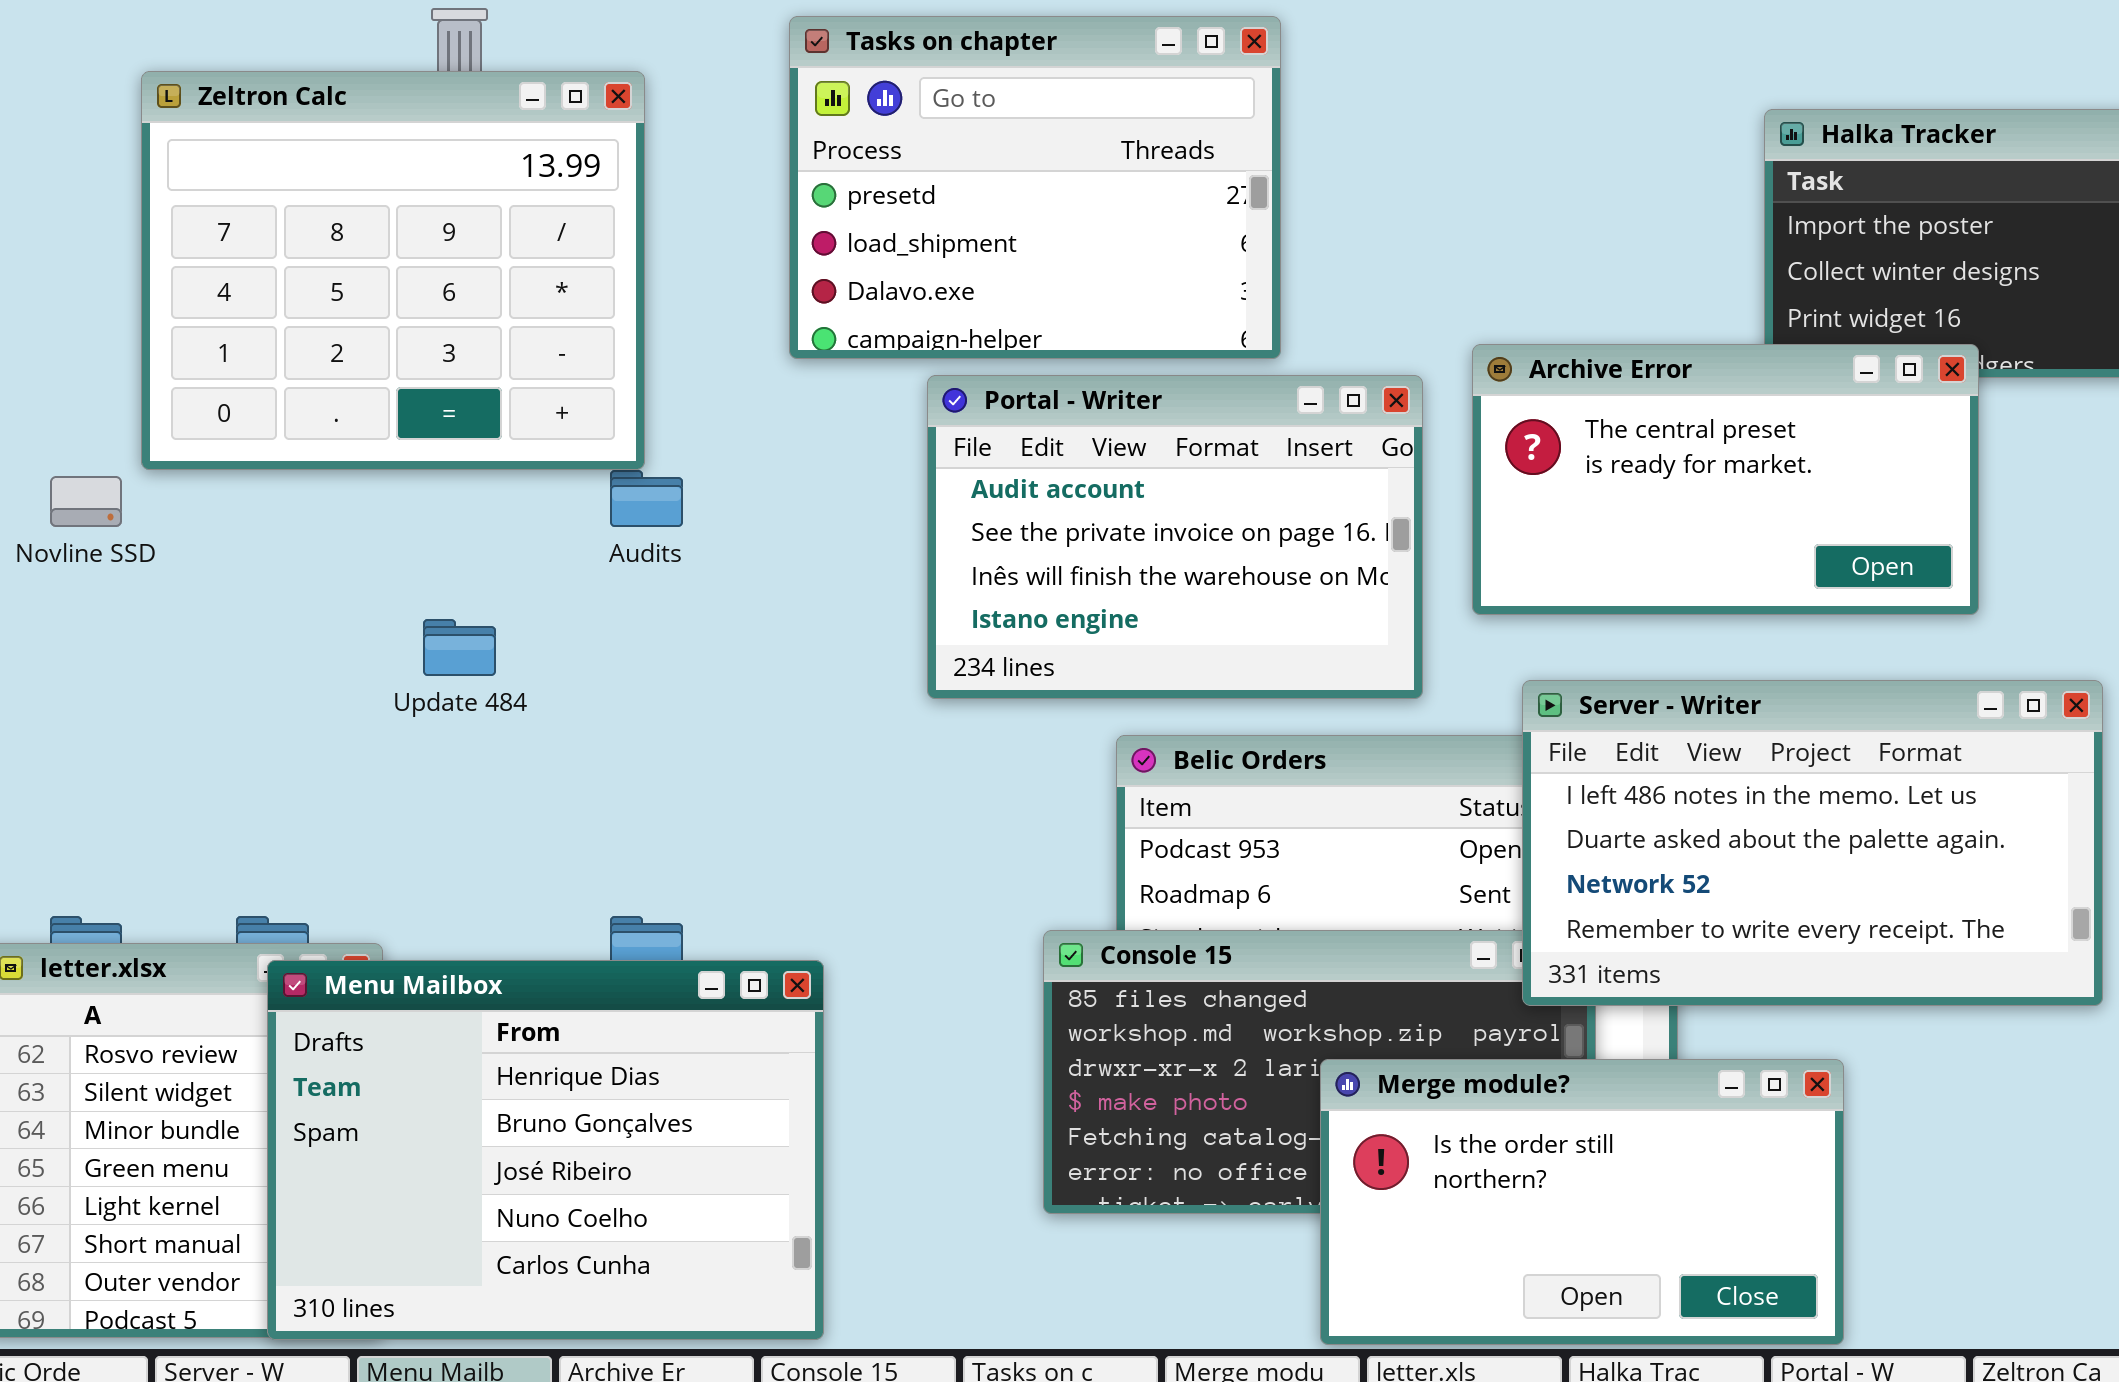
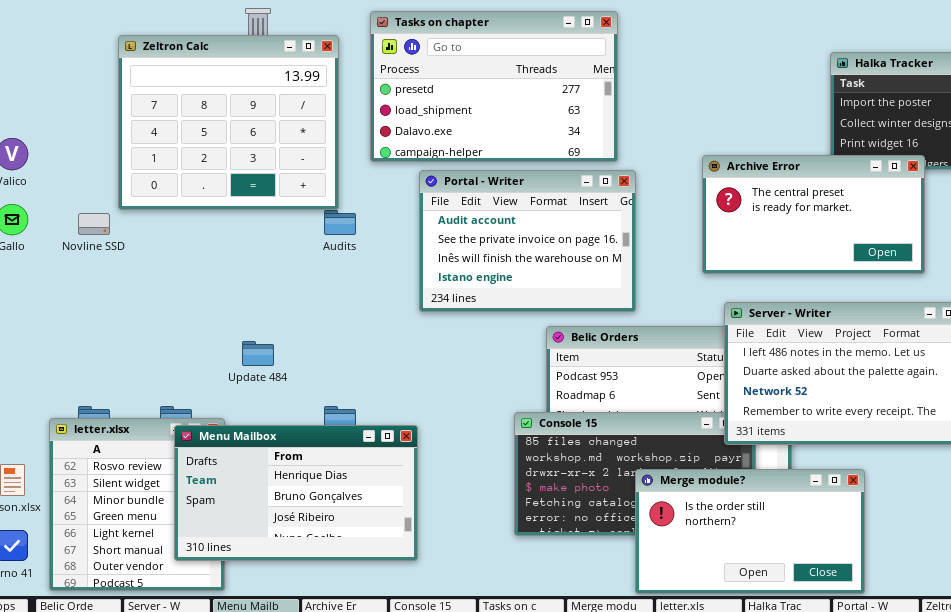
Tasks on chapter: [789,16,1281,359] -> [370,11,618,162], resized
Portal - Writer: [927,375,1423,699] -> [419,170,636,312], moved
Update 484: [423,619,496,676] -> [242,341,274,366], moved
Menu Mailbox: [267,960,824,1340] -> [174,425,418,561], resized

